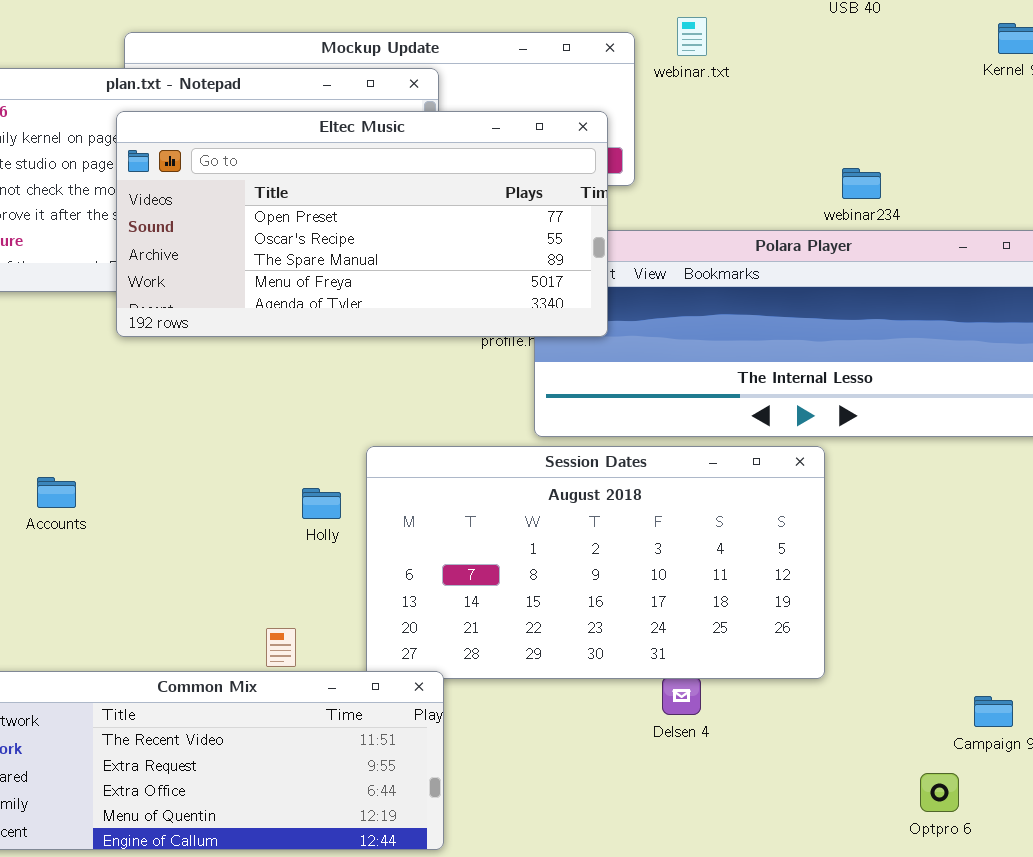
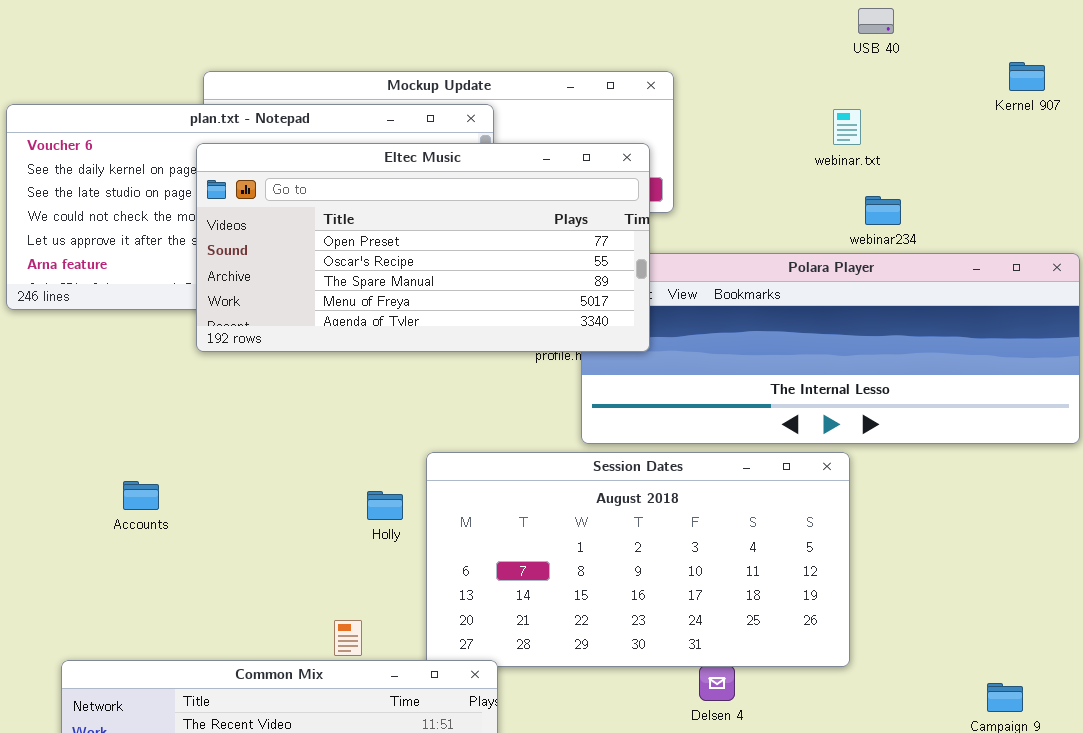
webinar.txt: [677,17,707,56] -> [833,109,861,145], moved

